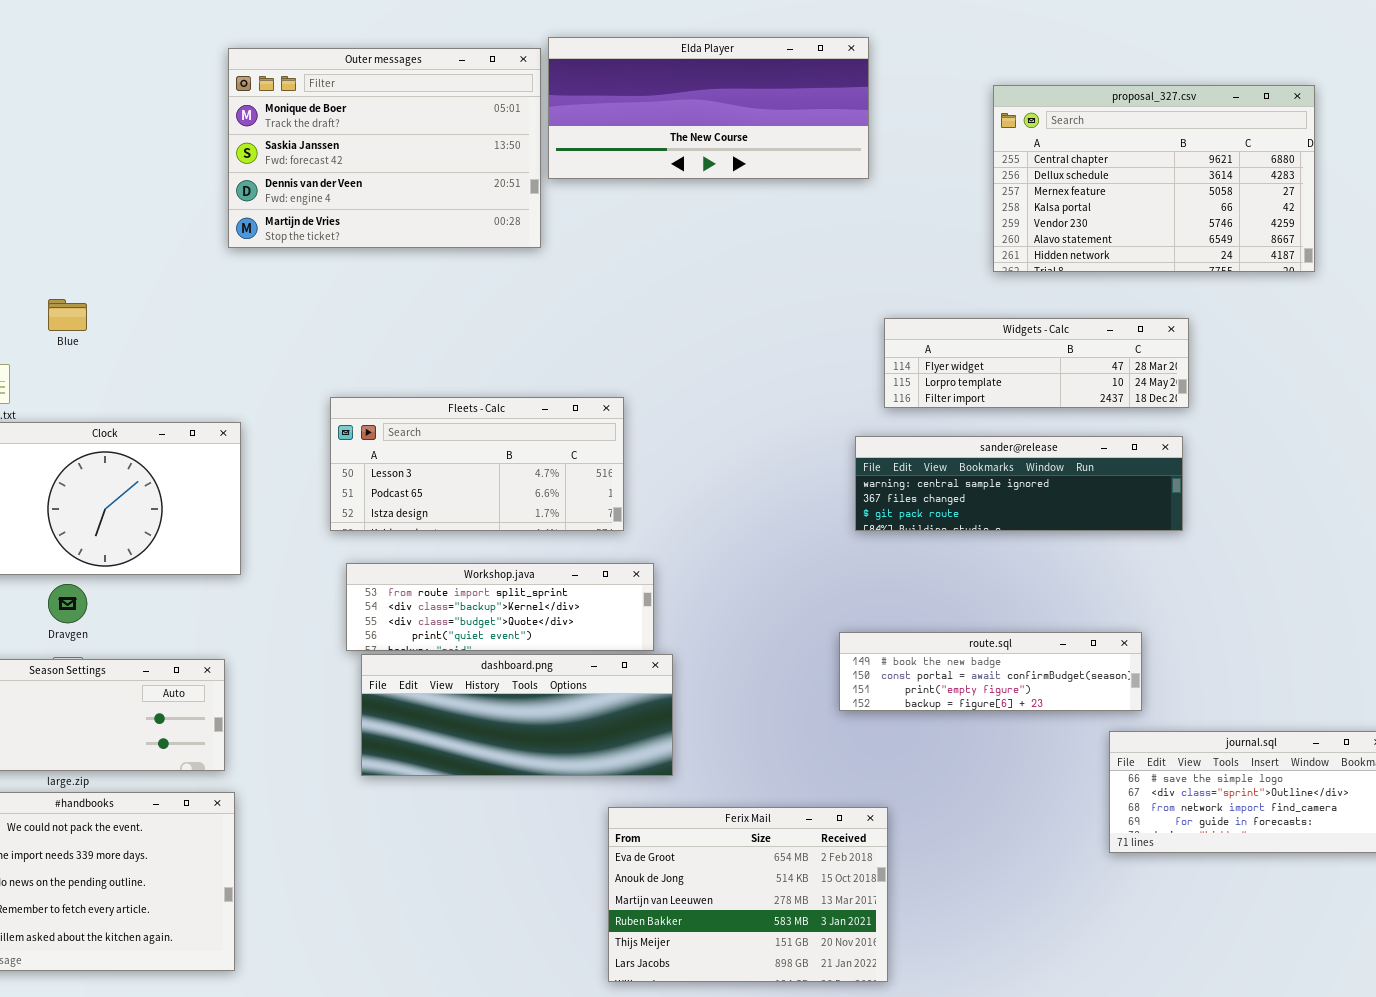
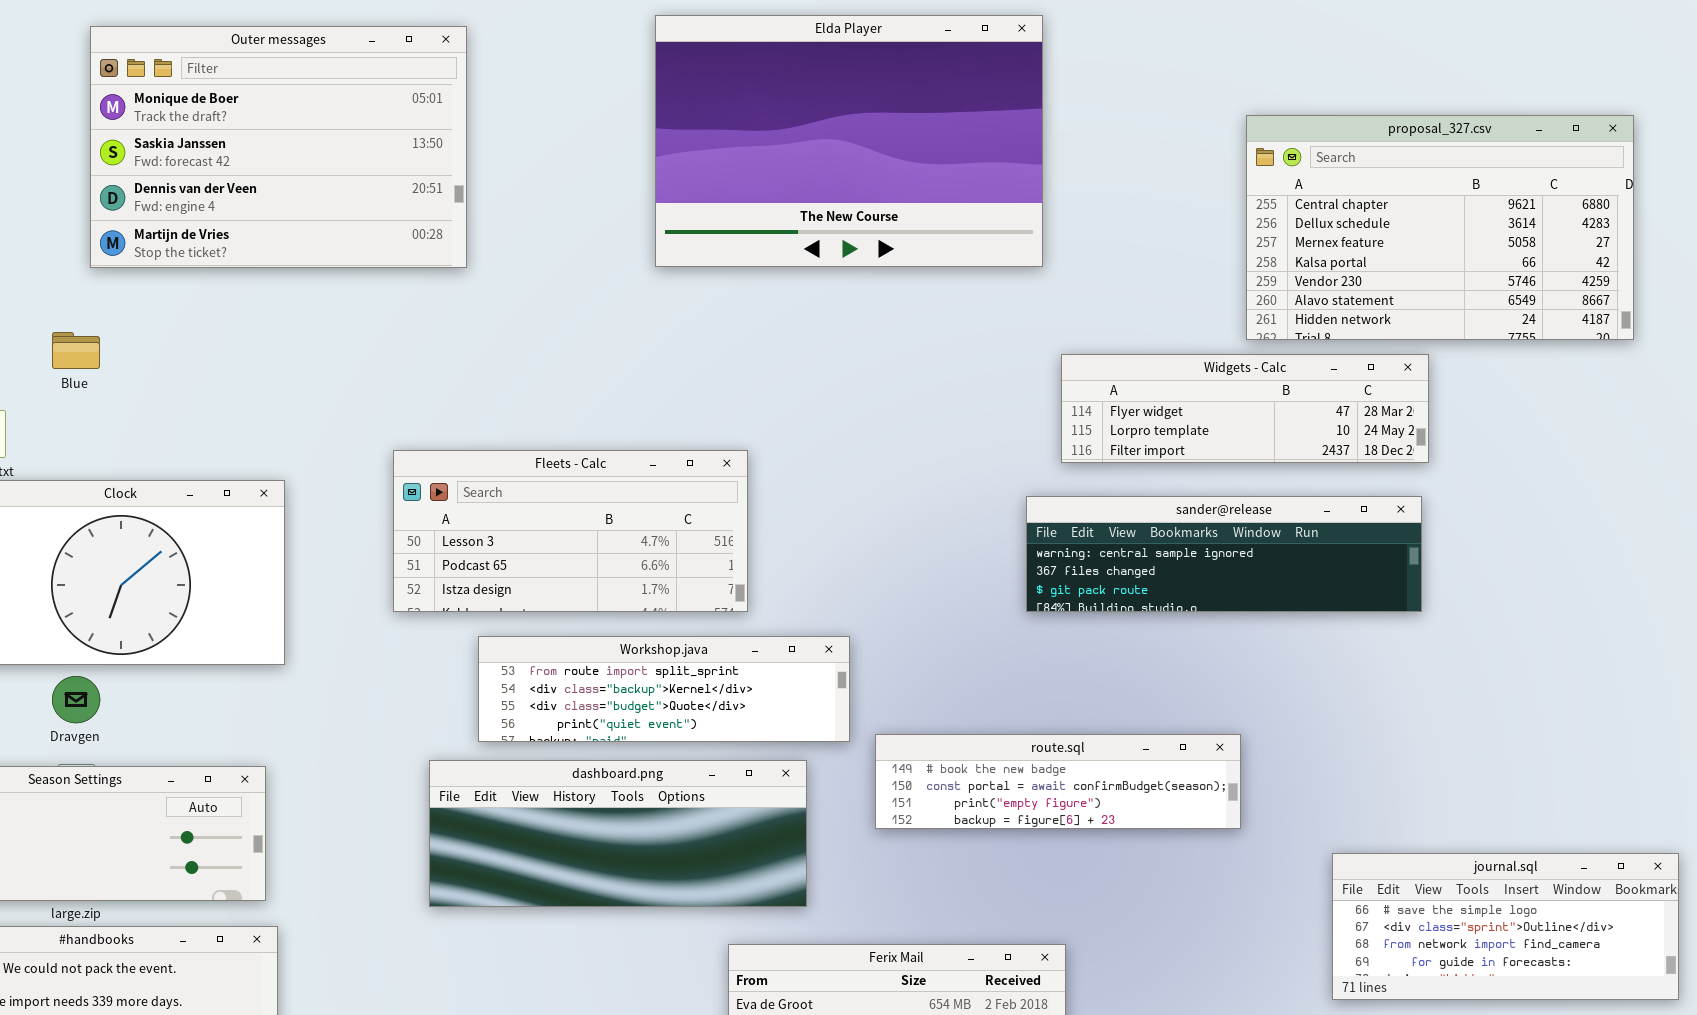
Elda Player: [548,37,869,179] -> [655,15,1043,267], resized
Outer messages: [228,48,541,248] -> [90,26,467,268], moved
proposal_327.csv: [993,85,1315,272] -> [1246,115,1634,340], moved
Workshop.java: [346,563,654,651] -> [478,636,850,742], moved
route.sql: [839,632,1142,711] -> [875,734,1241,829], moved

